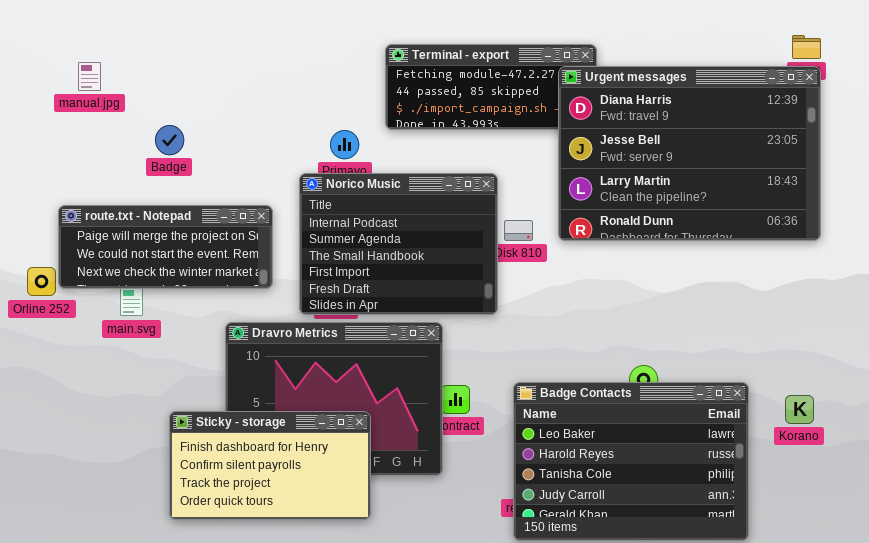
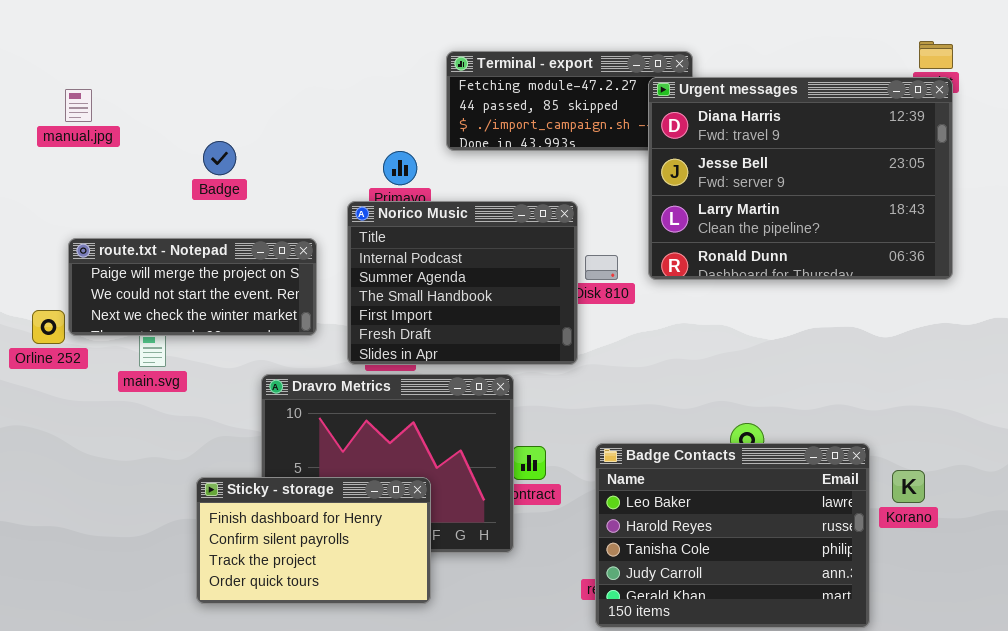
manual.jpg: [78,62,101,91] -> [65,89,92,122], moved
Badge: [155,125,184,155] -> [203,141,236,175], moved
Korano: [785,395,814,424] -> [892,470,925,503], moved

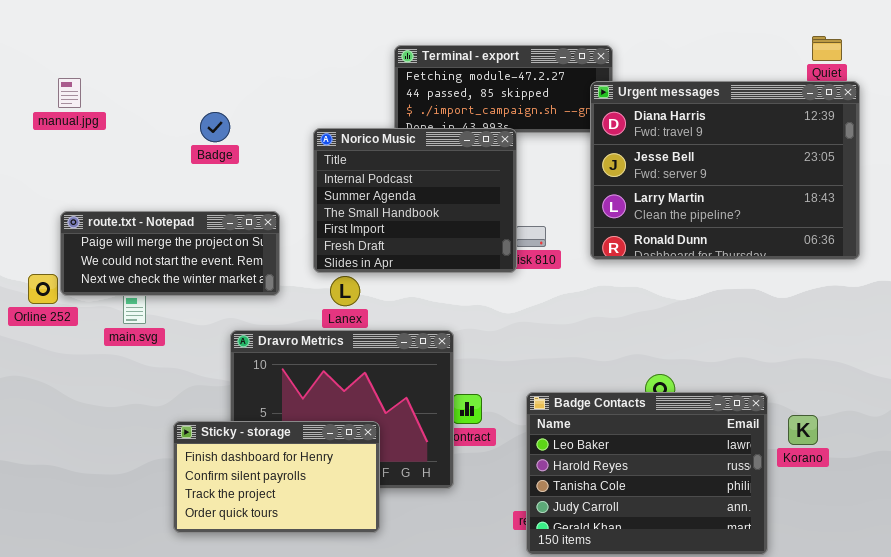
Urgent messages: [648,77,953,280] -> [590,81,860,260], moved
Badge: [203,141,236,175] -> [200,112,230,142], moved
Norico Music: [347,201,578,365] -> [313,128,517,273], moved

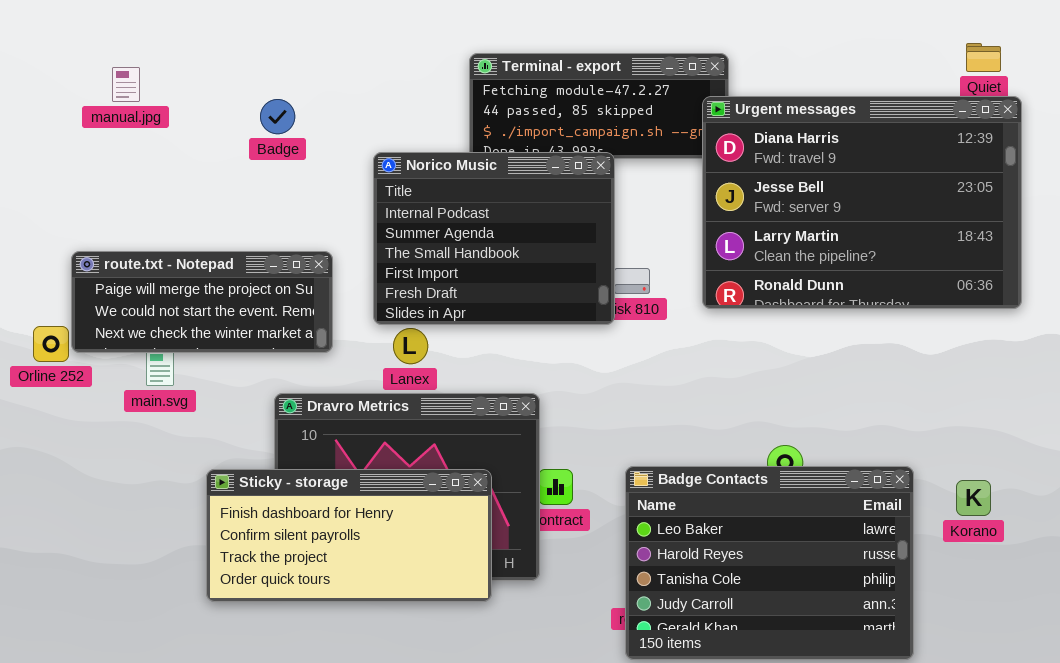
manual.jpg: [58,78,81,108] -> [112,67,140,102], moved
Badge: [200,112,230,142] -> [260,99,295,134], moved
Korano: [788,415,818,445] -> [956,480,991,516], moved
Sticky - storage: [173,421,380,533] -> [206,469,492,602], moved, resized

